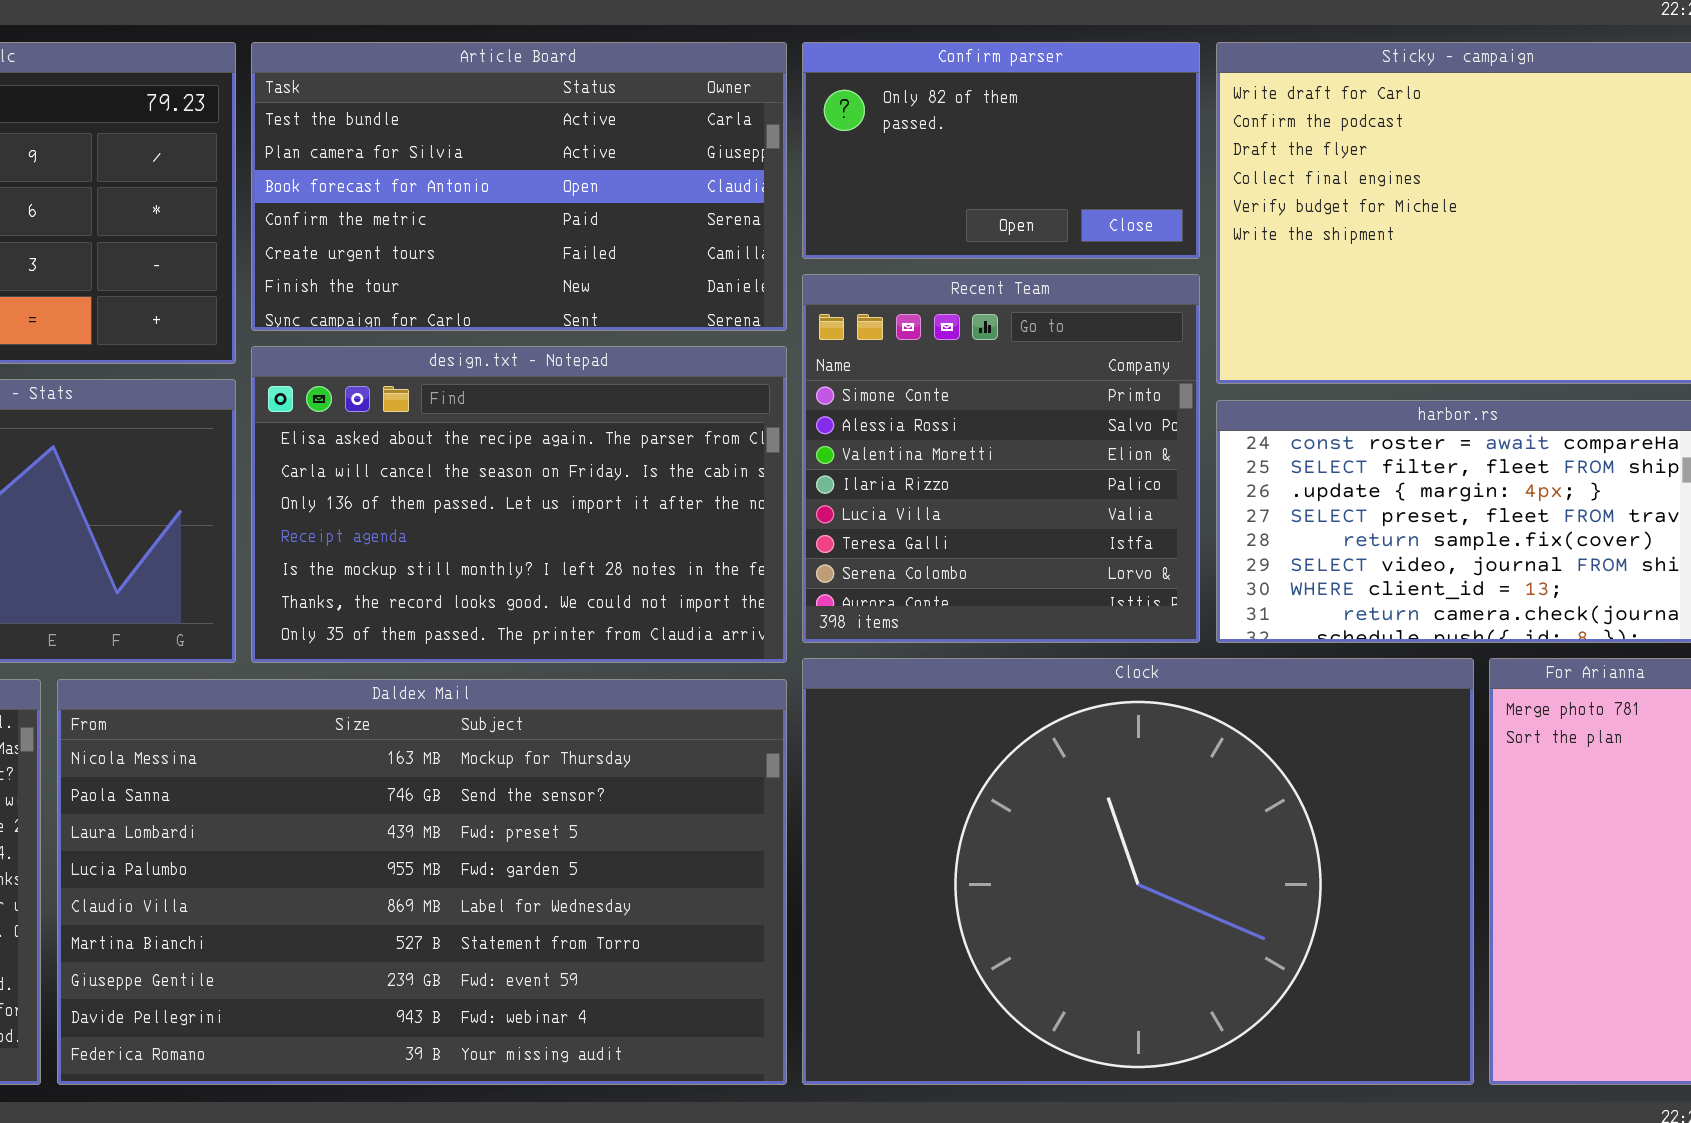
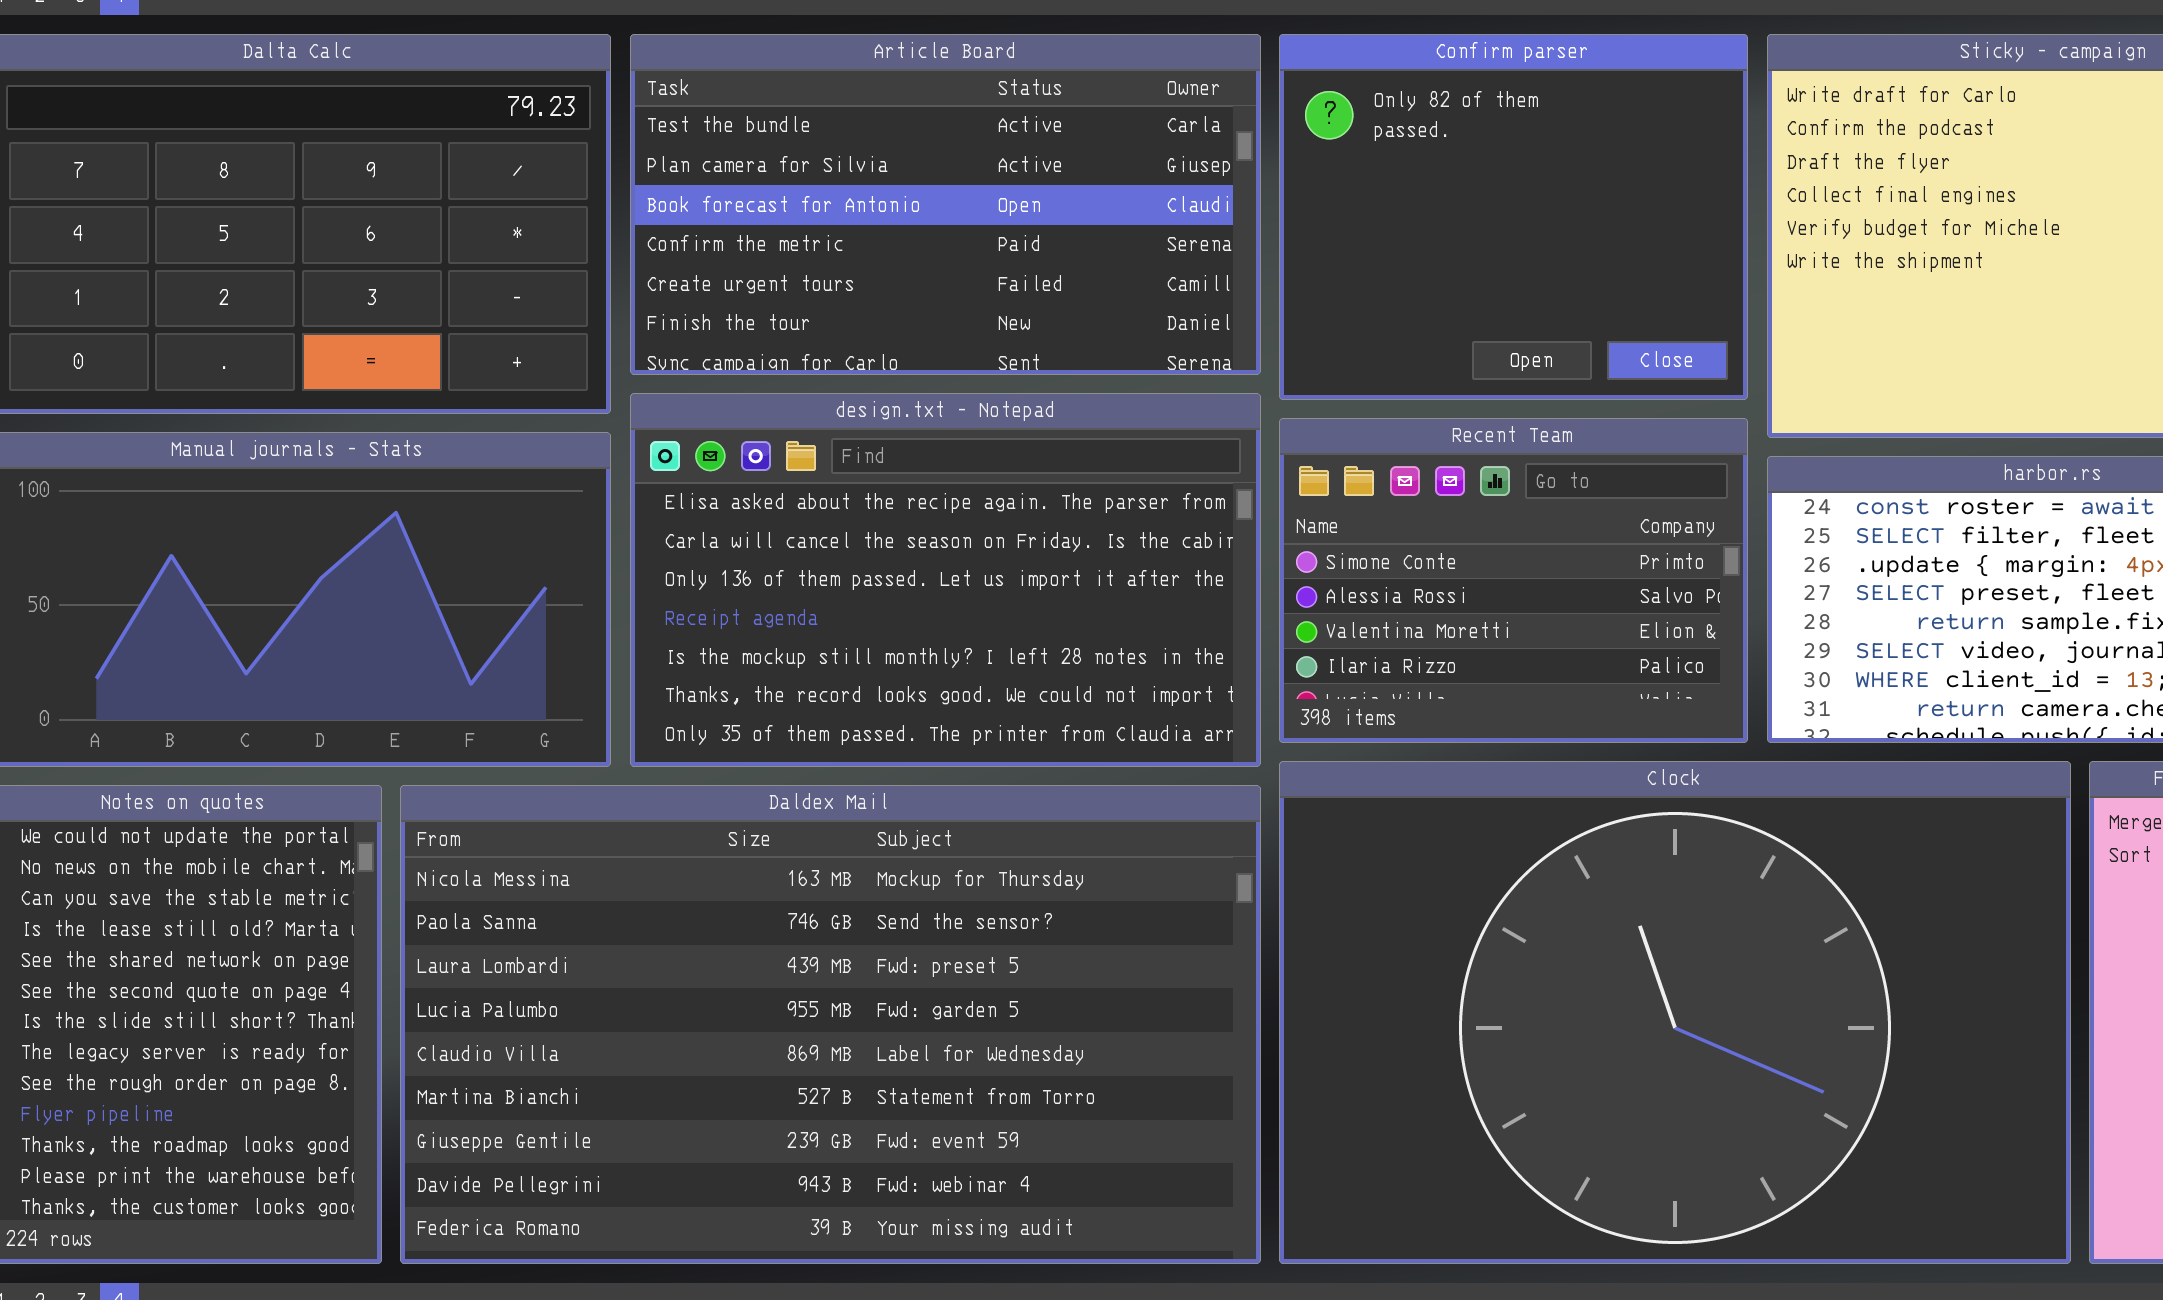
Confirm parser: [802,42,1200,259] -> [1279,34,1748,400], resized
Recent Team: [802,274,1200,643] -> [1279,418,1748,743], resized

